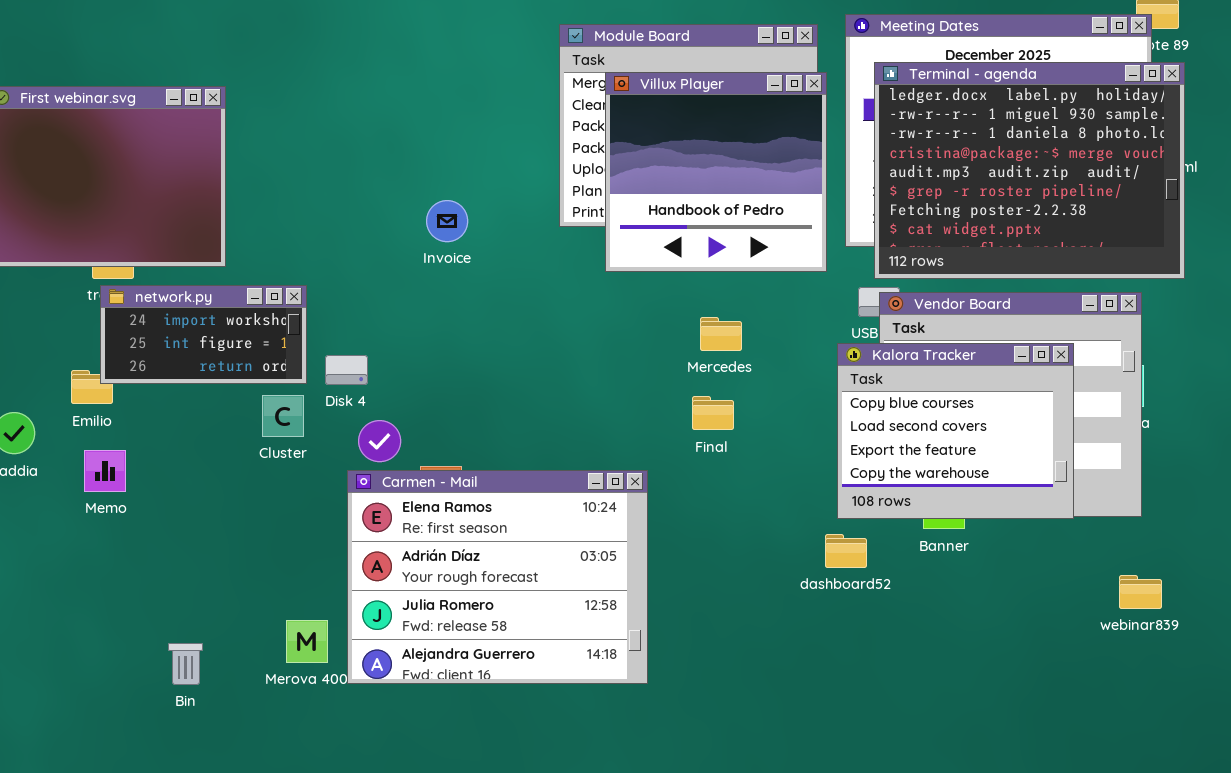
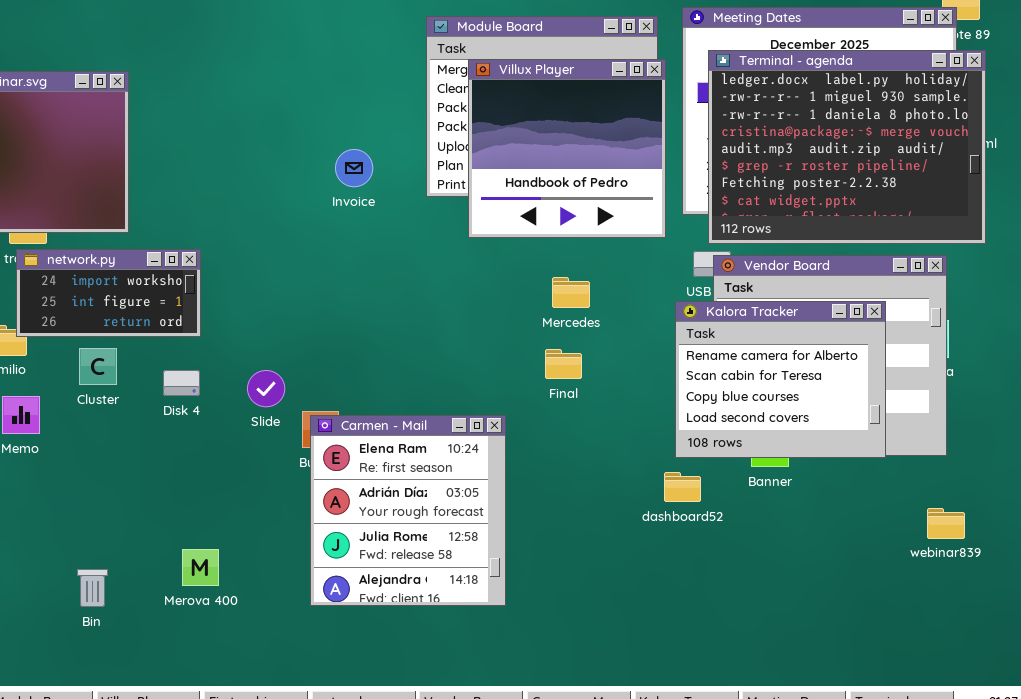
Invoice: [426,200,468,242] -> [335,149,373,187], moved
Kalora Tracker: [837,343,1074,519] -> [675,301,886,458], scrolled up 2 rows
Disk 4: [325,355,368,385] -> [163,370,200,396], moved
Cluster: [262,395,304,437] -> [79,348,117,385], moved
Carmen - Mail: [347,470,648,684] -> [310,415,506,606], resized

